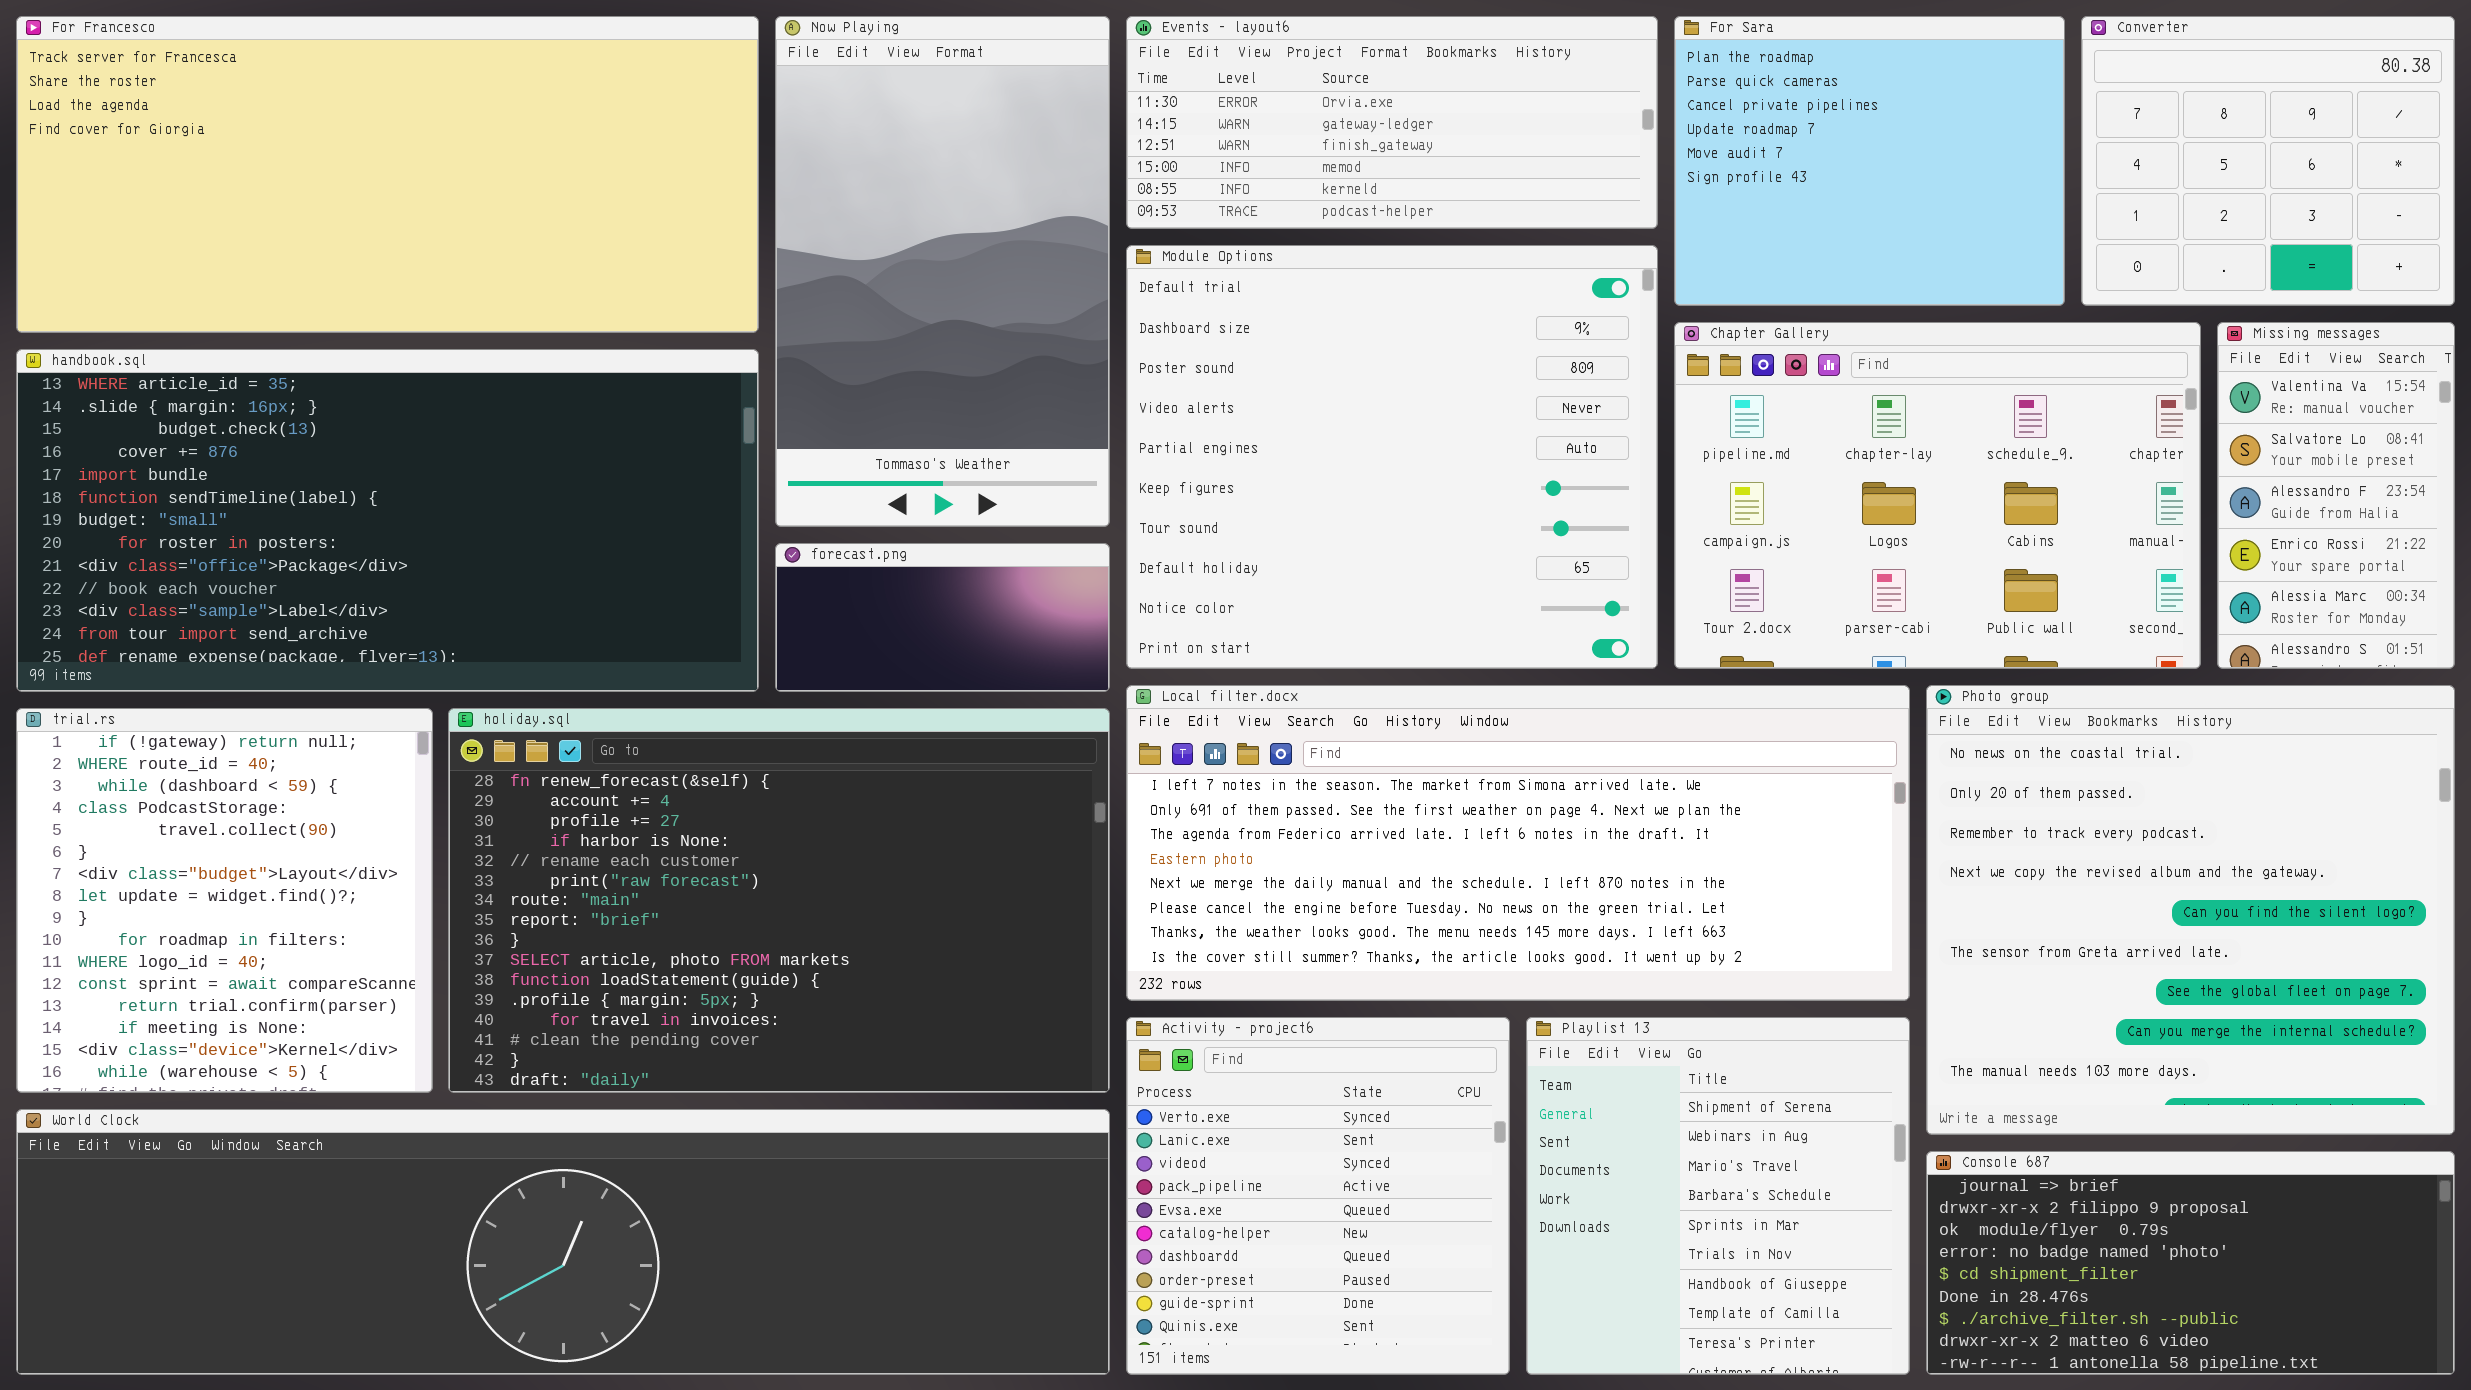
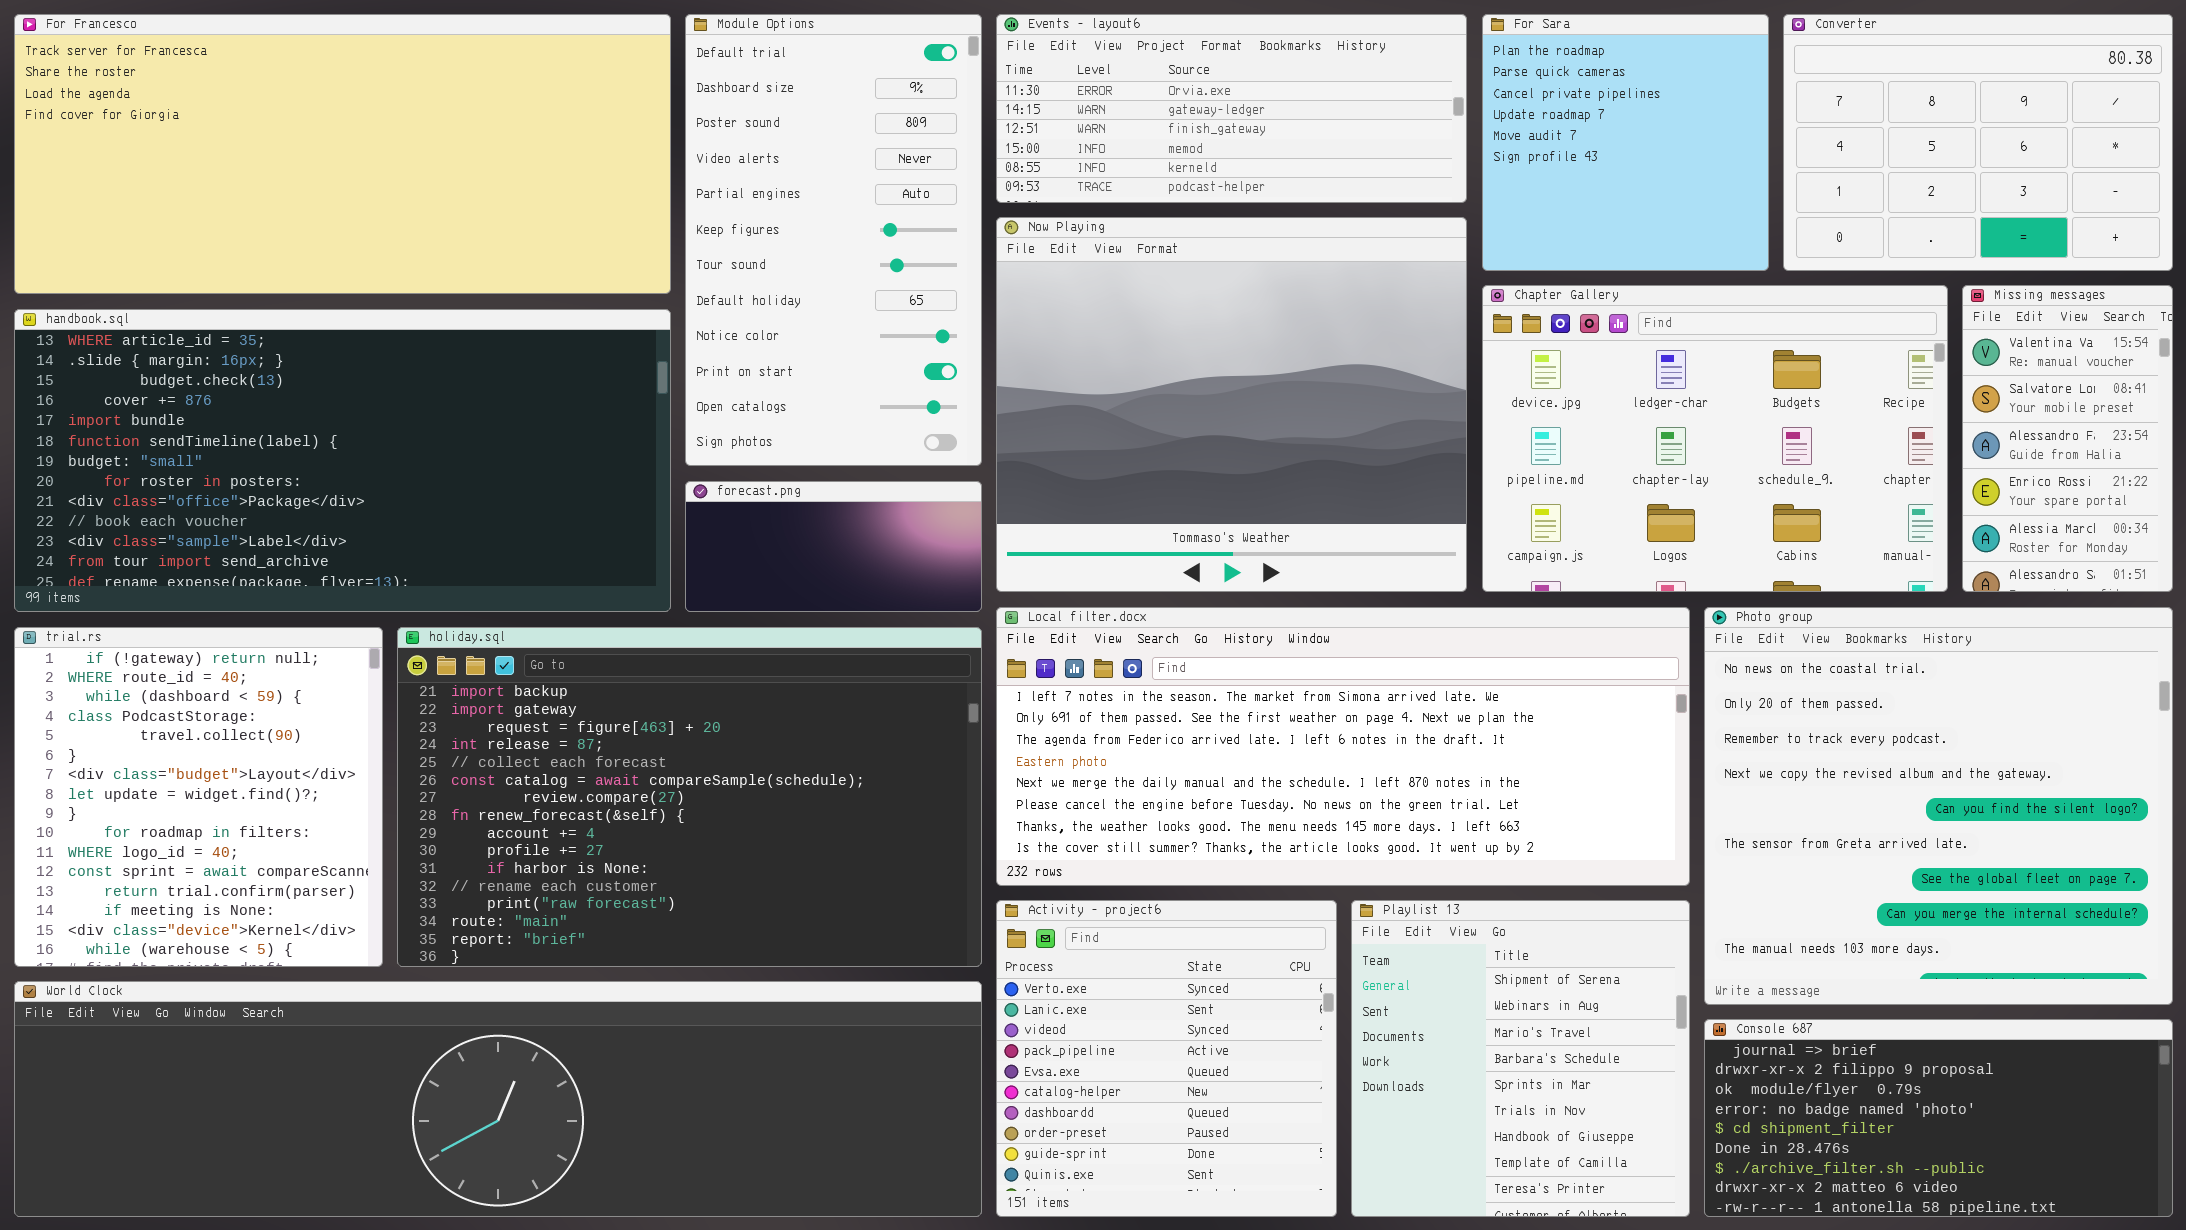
Now Playing: [775,16,1110,527] -> [996,217,1467,592], moved, resized
For Sara: [1674,16,2065,306] -> [1482,14,1769,271], resized
Converter: [2081,16,2455,306] -> [1783,14,2173,271], resized
Module Options: [1126,245,1658,669] -> [685,14,982,466], moved, resized
Chapter Gallery: [1674,322,2201,669] -> [1482,285,1948,592], scrolled up 1 row
holiday.sql: [448,708,1110,1093] -> [397,627,982,967], scrolled up 7 rows

